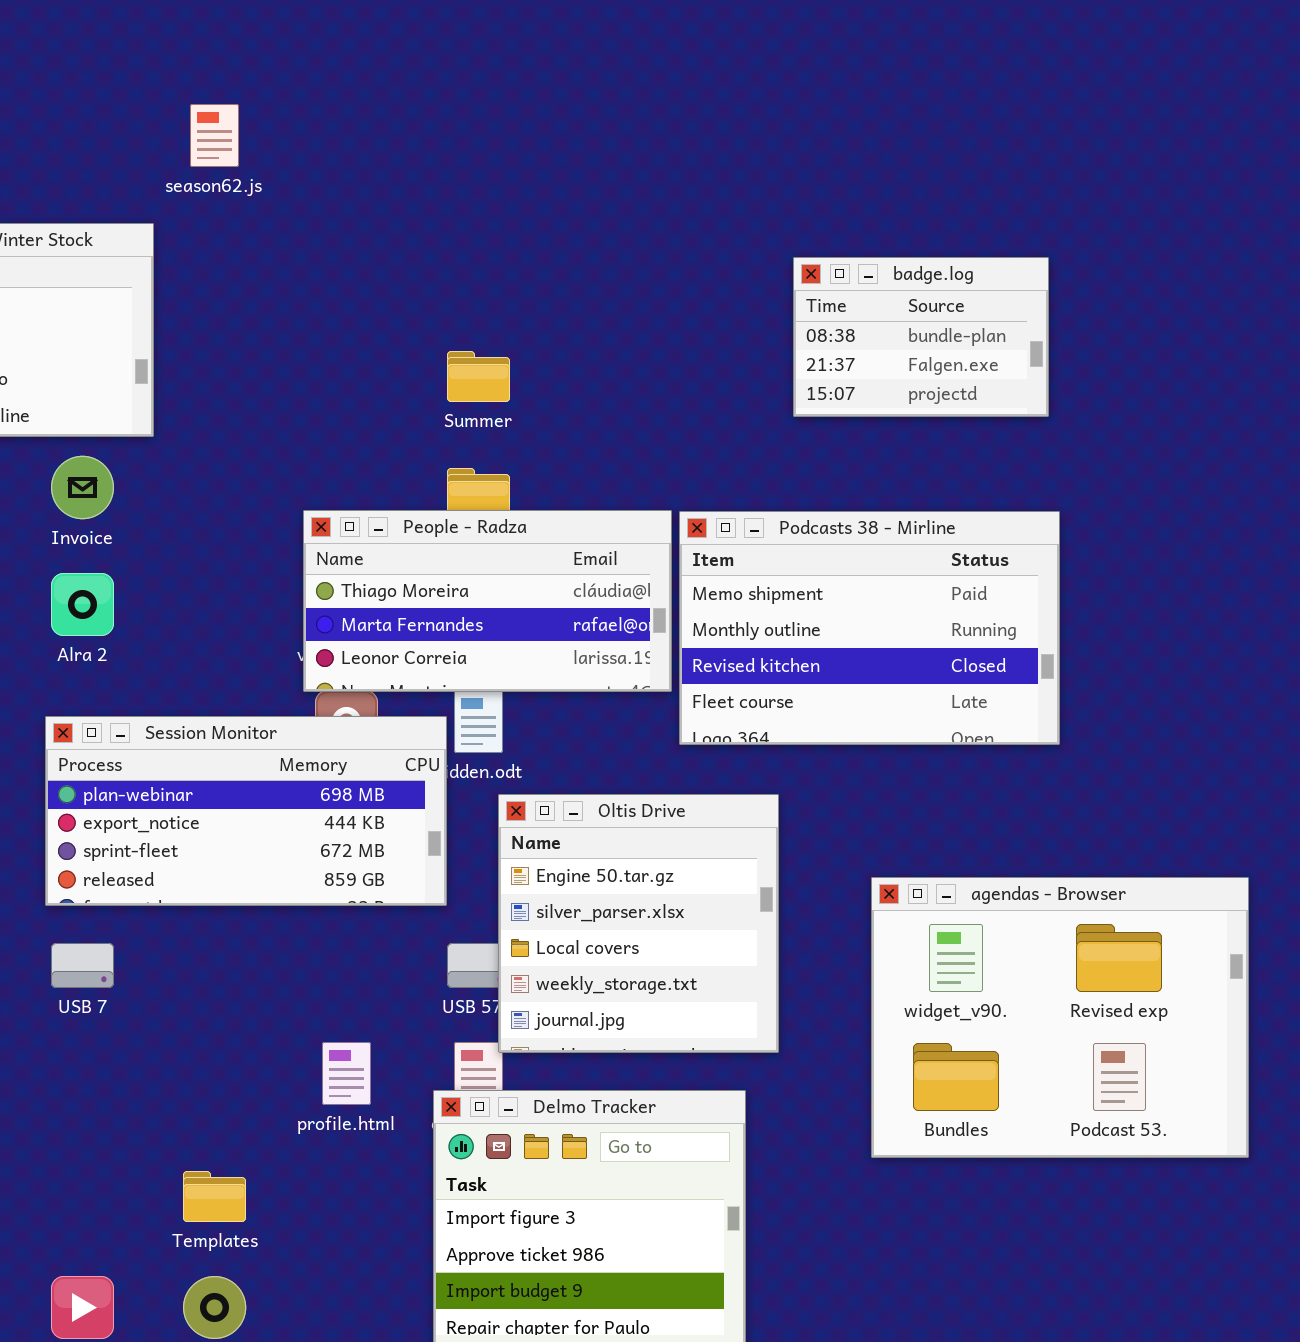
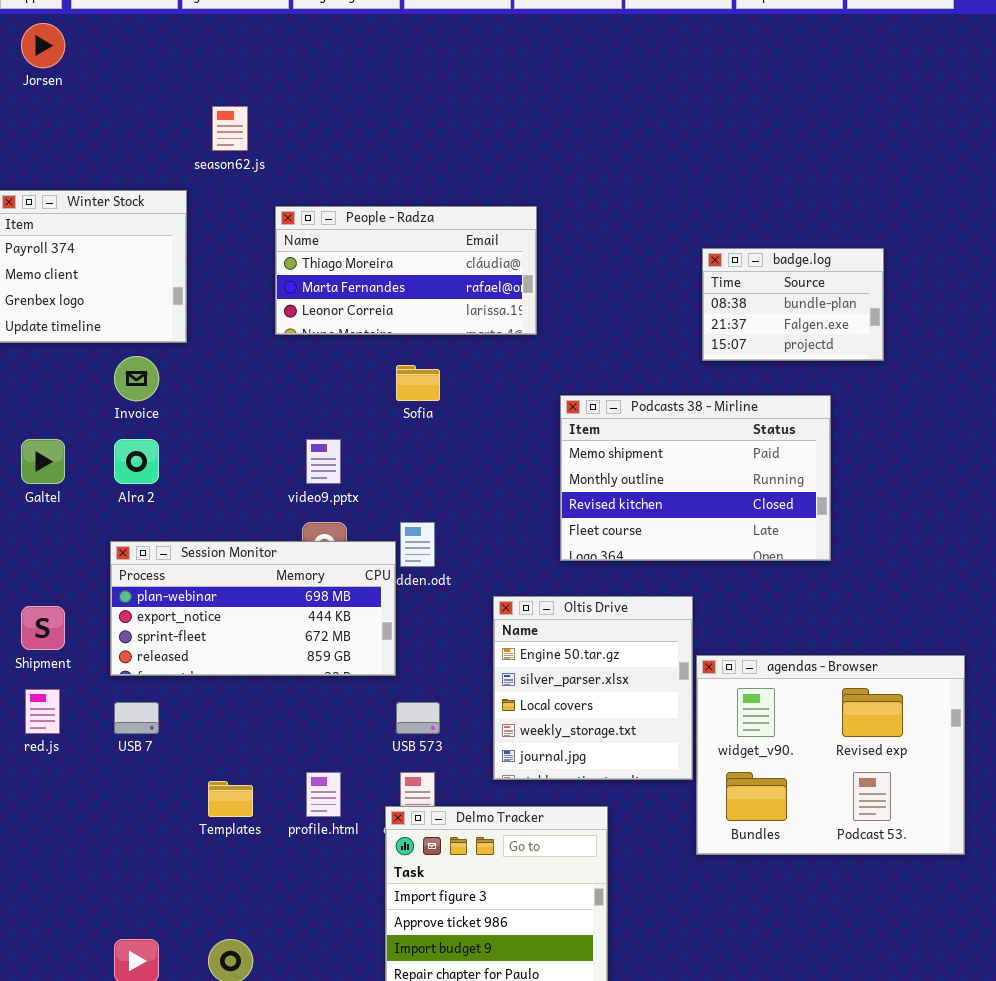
badge.log: [793,257,1049,417] -> [702,248,884,361], moved
People - Radza: [303,510,672,692] -> [275,206,537,335], moved
Oltis Drive: [498,794,779,1053] -> [493,596,693,780], moved
Templates: [183,1171,246,1222] -> [208,781,253,817], moved

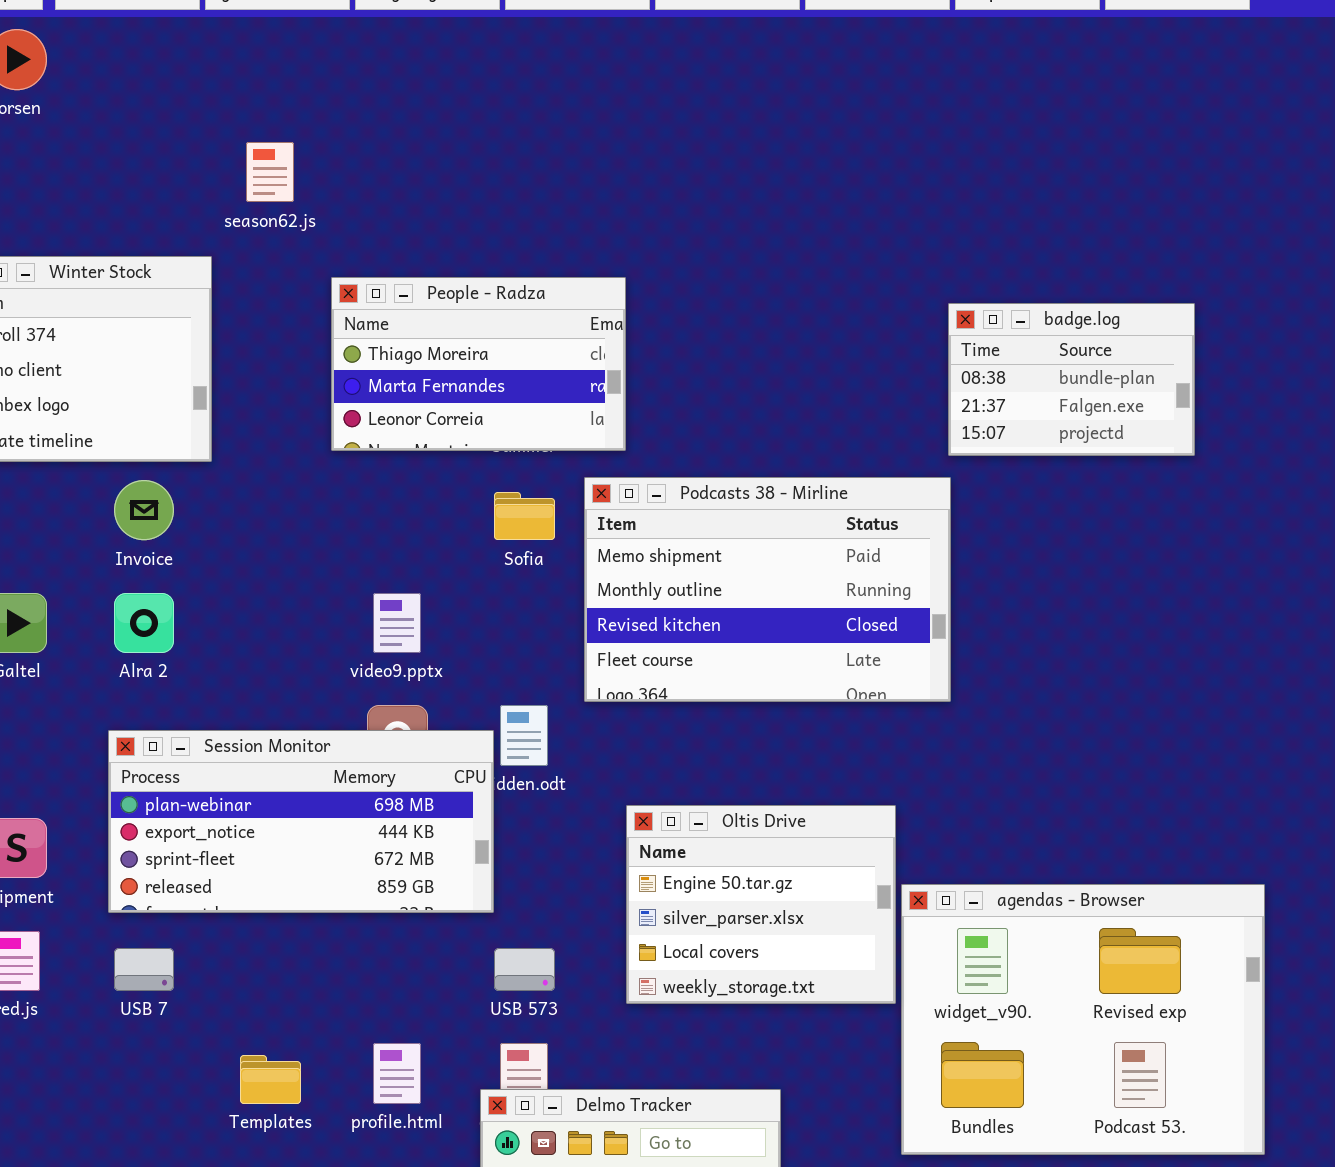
People - Radza: [275,206,537,335] -> [331,277,626,451], resized
badge.log: [702,248,884,361] -> [948,303,1195,456], moved
Podcasts 38 - Mirline: [560,395,831,561] -> [584,477,951,702], moved
Oltis Drive: [493,596,693,780] -> [626,805,896,1004], resized

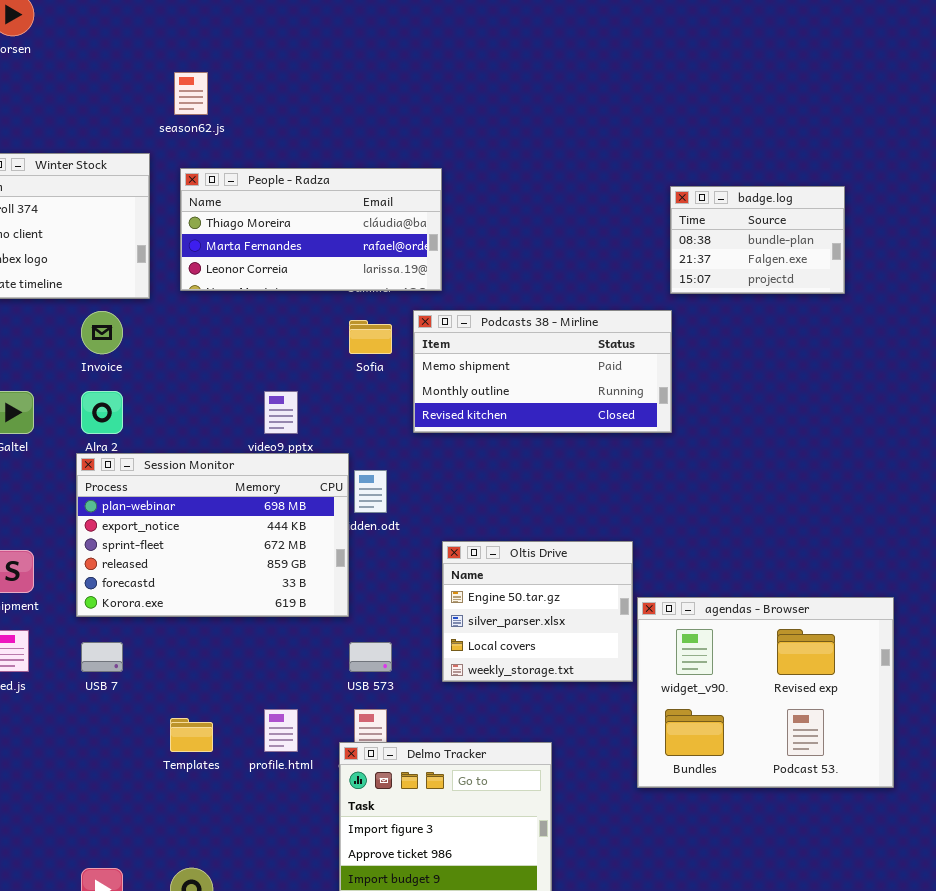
People - Radza: [331,277,626,451] -> [180,168,442,291], resized
Podcasts 38 - Mirline: [584,477,951,702] -> [413,310,672,433], resized
Session Monitor: [108,730,494,913] -> [76,453,349,617], resized

